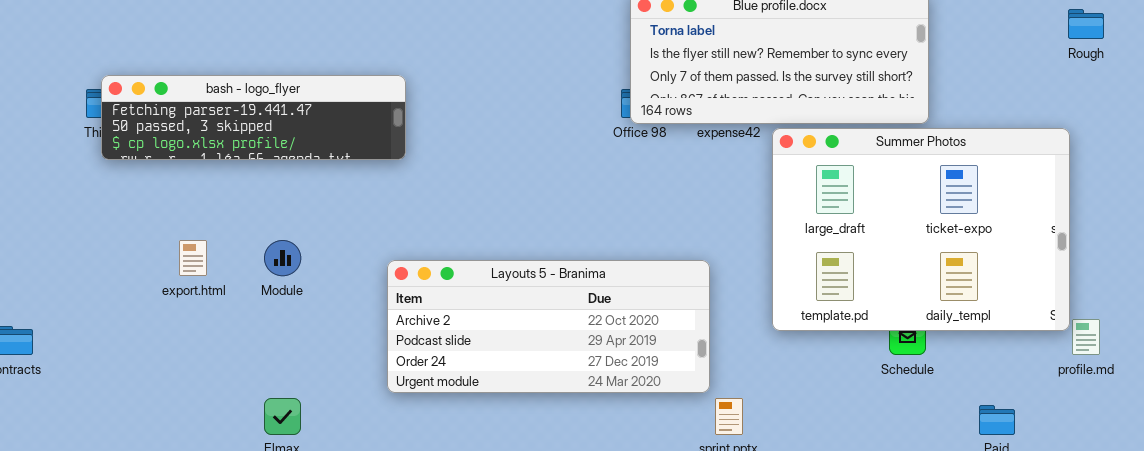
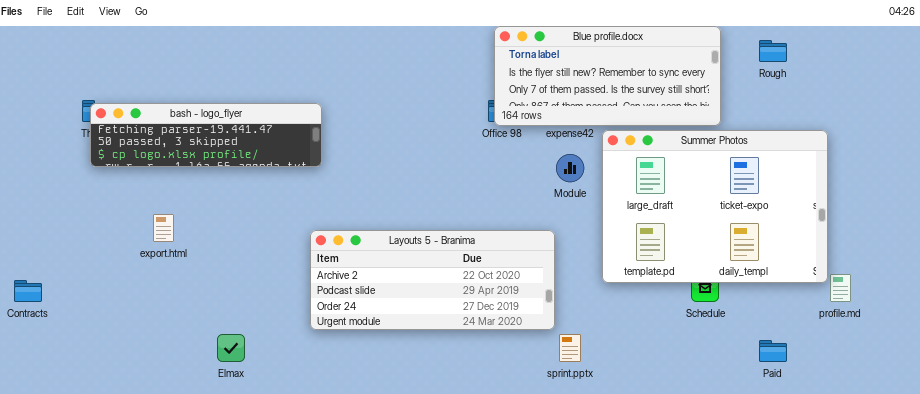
Rough: [1068,9,1104,39] -> [759,40,787,62], moved
bash - logo_flyer: [101,75,406,160] -> [90,103,322,167], moved
Module: [264,240,301,276] -> [556,154,584,182], moved

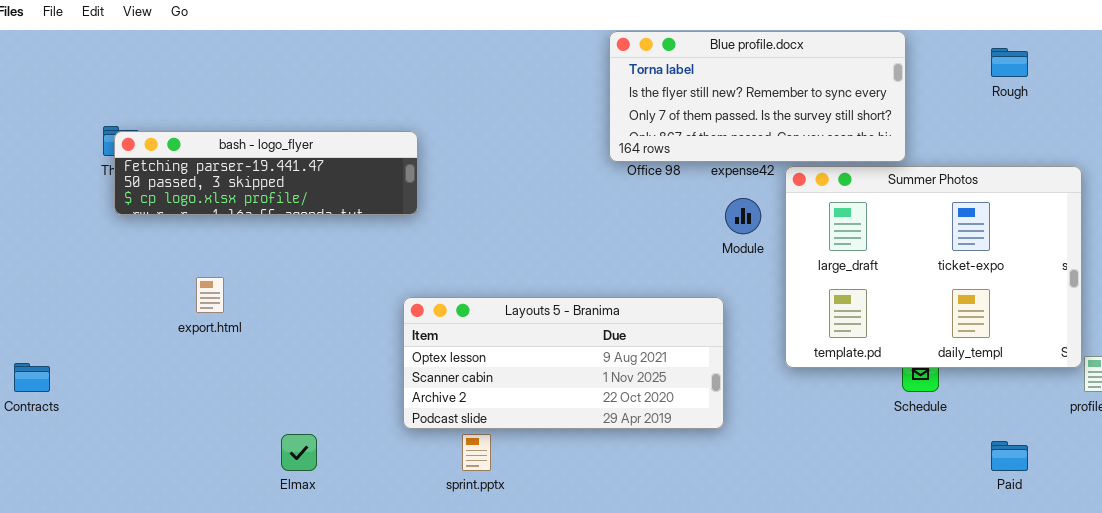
Blue profile.docx: [494,26,721,126] -> [609,31,906,162], moved
Layouts 5 - Branima: [310,230,555,330] -> [403,297,724,429], scrolled up 2 rows
sprint.pptx: [559,334,581,362] -> [462,434,491,471], moved

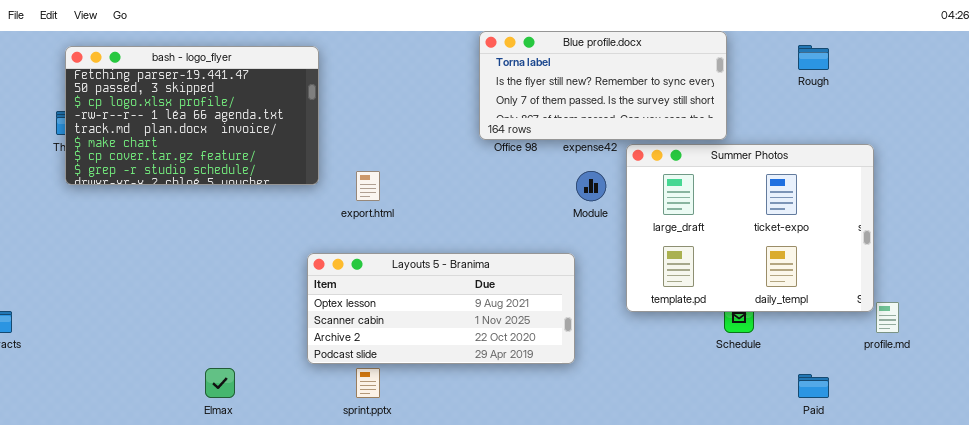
bash - logo_flyer: [114,131,418,215] -> [65,46,319,185], resized
export.html: [196,277,224,313] -> [356,171,380,201], moved

